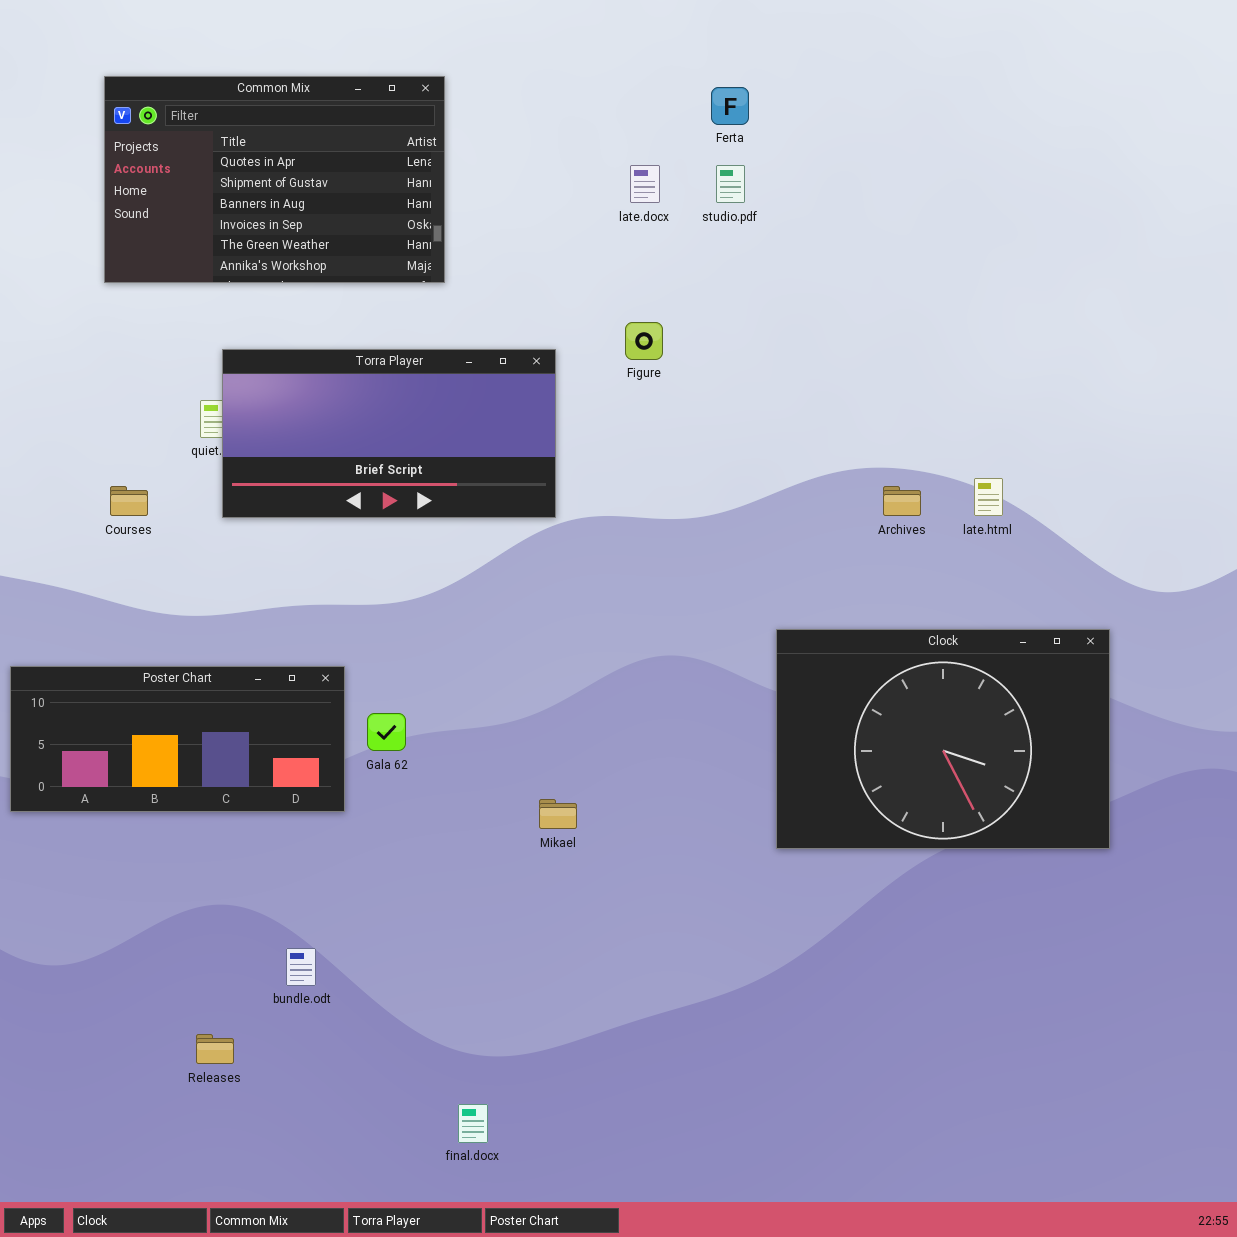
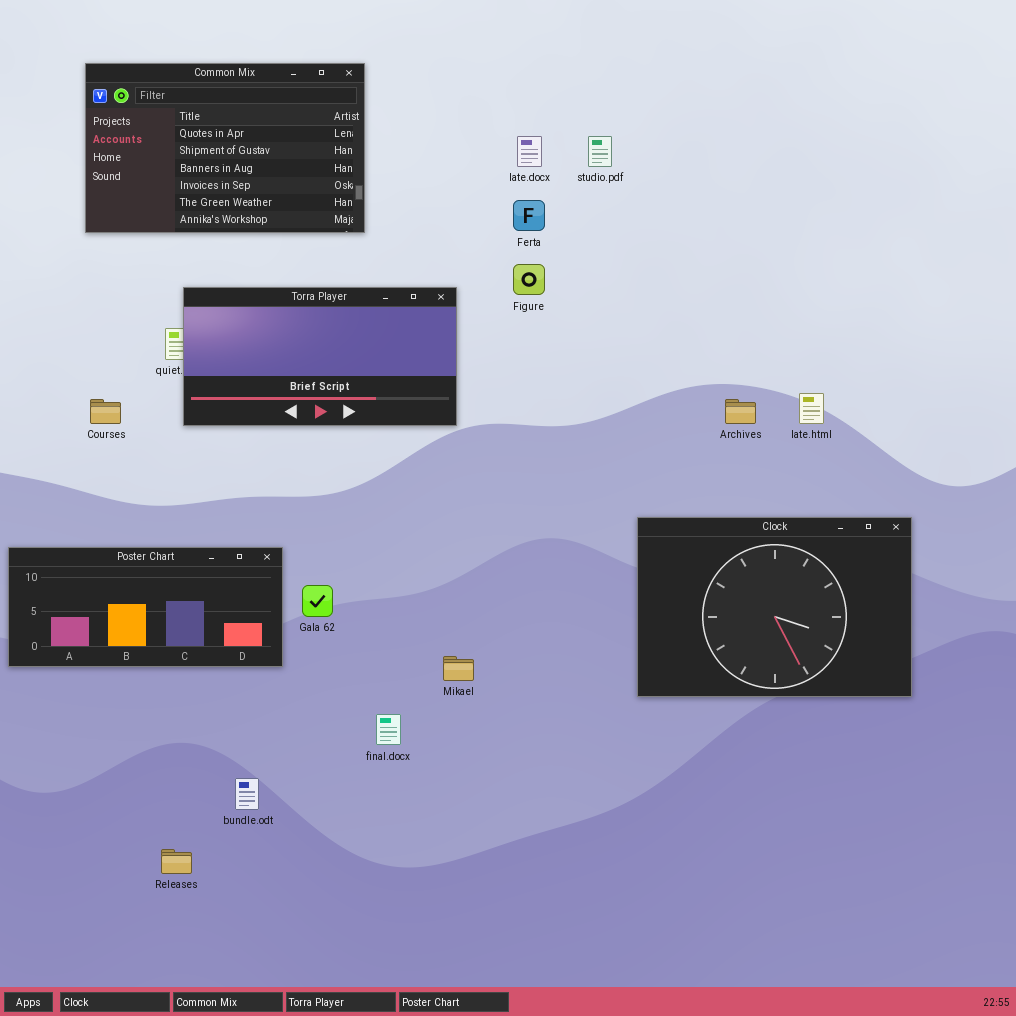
Ferta: [711,87,749,125] -> [513,200,545,231], moved
final.docx: [458,1104,488,1143] -> [376,714,401,745], moved

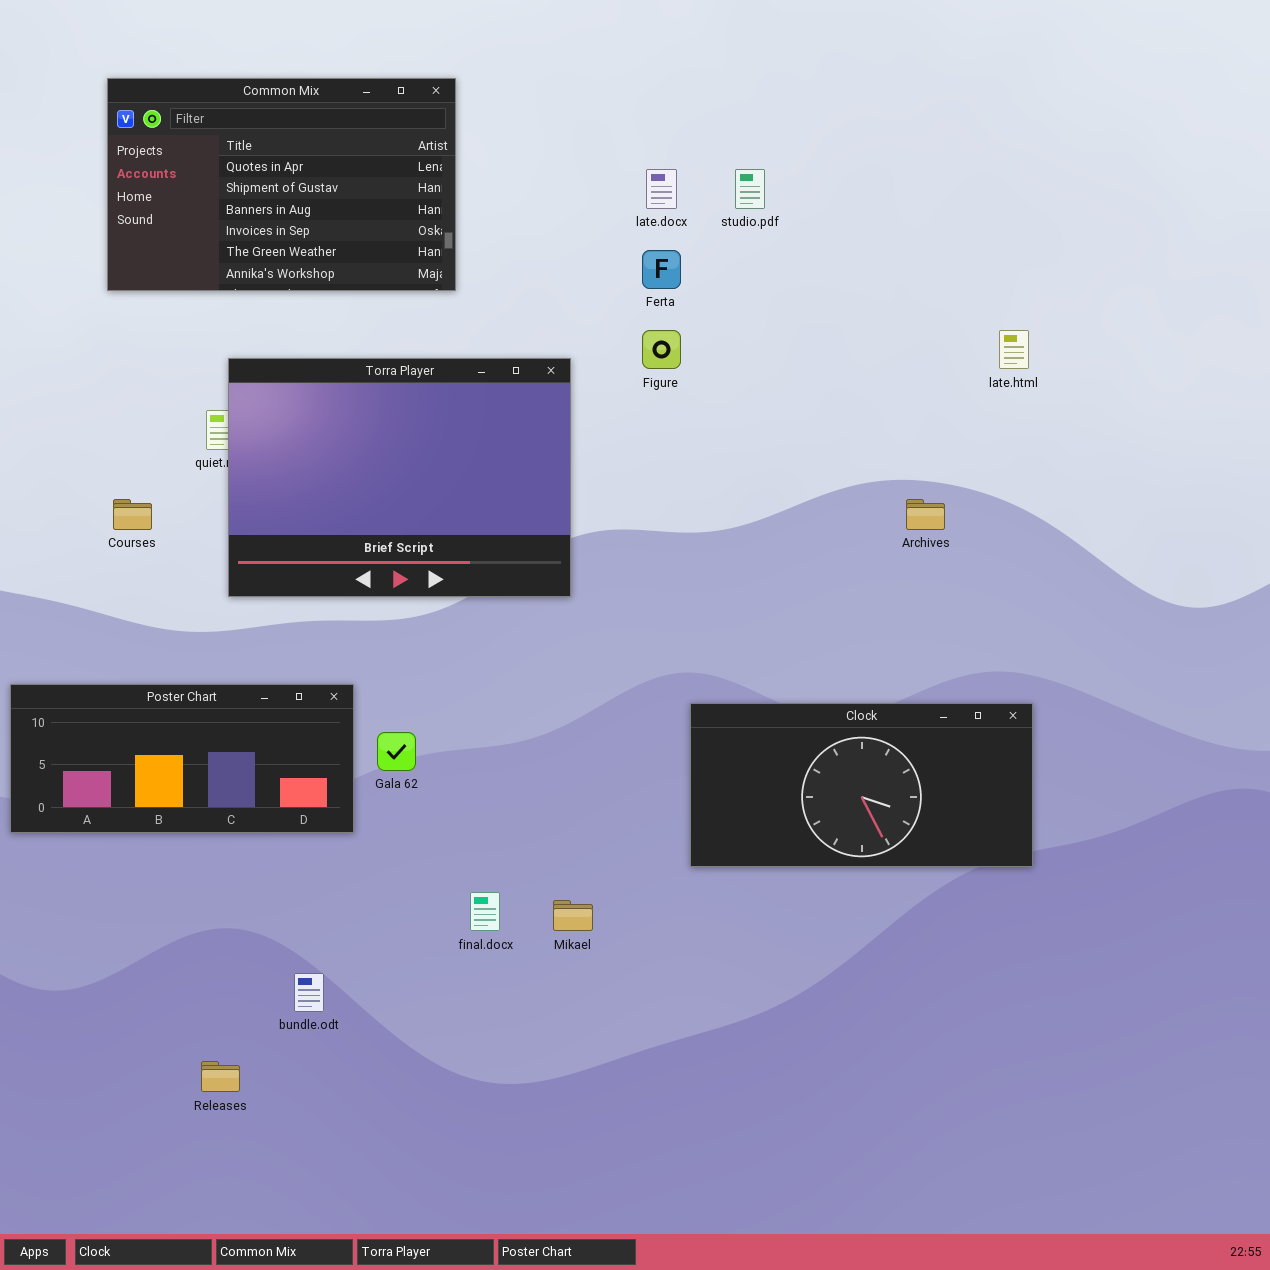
Torra Player: [183,287,457,426] -> [228,358,571,597], resized
late.html: [799,393,824,424] -> [999,330,1029,369], moved
Clock: [637,517,912,697] -> [690,703,1033,867], moved, resized
Mikael: [443,656,474,681] -> [553,900,593,931], moved

